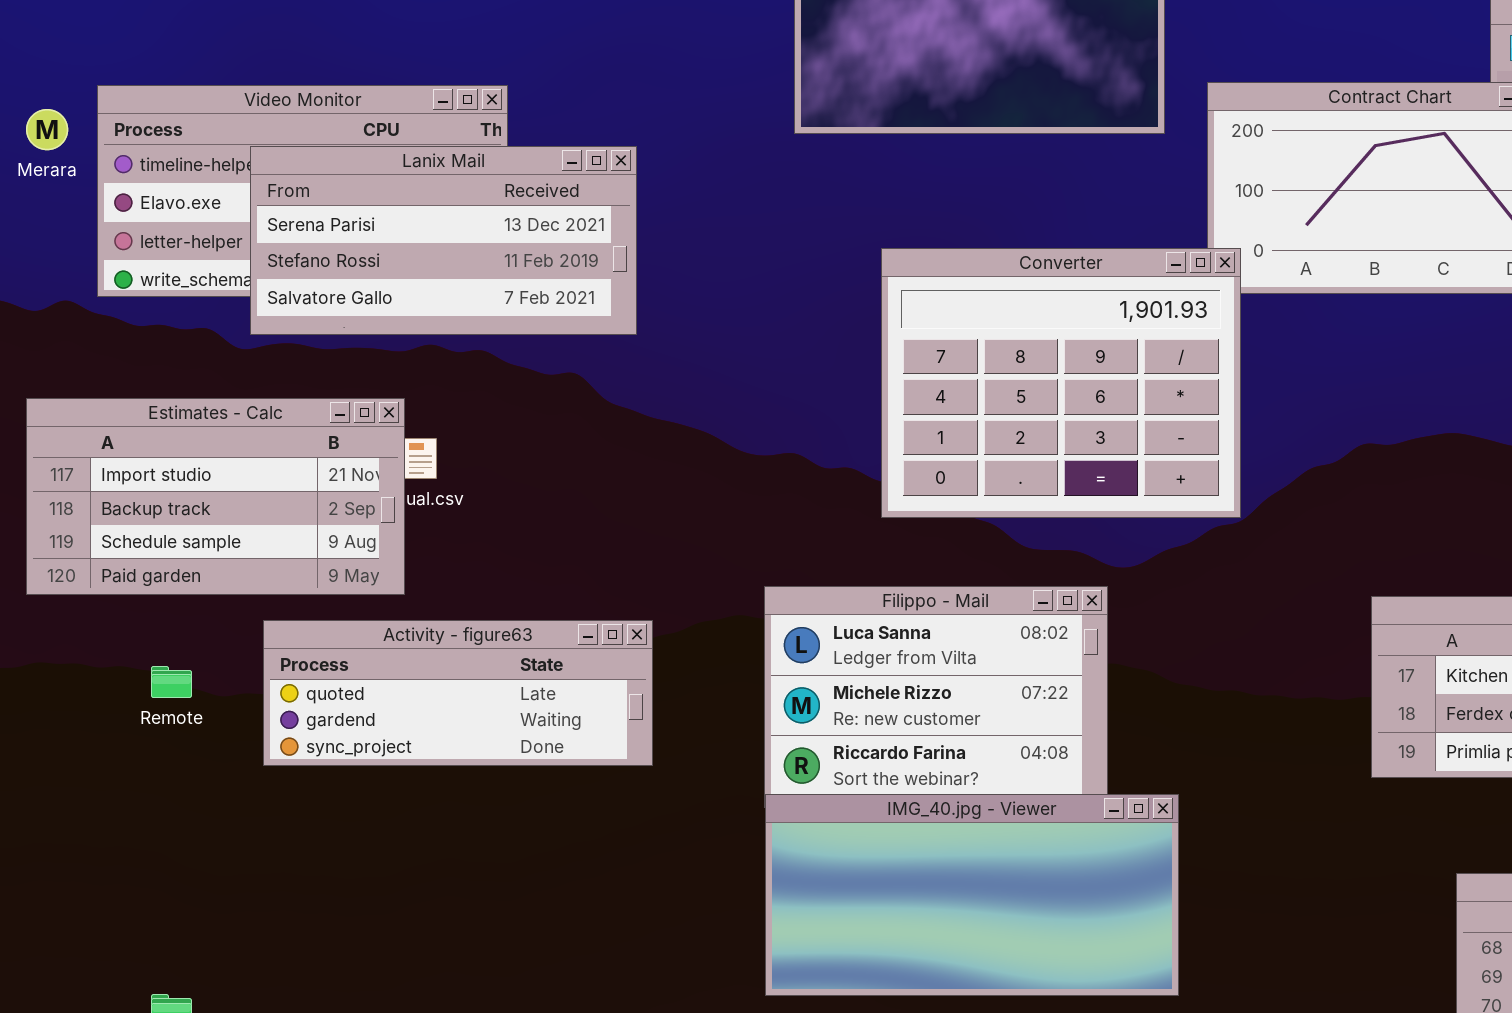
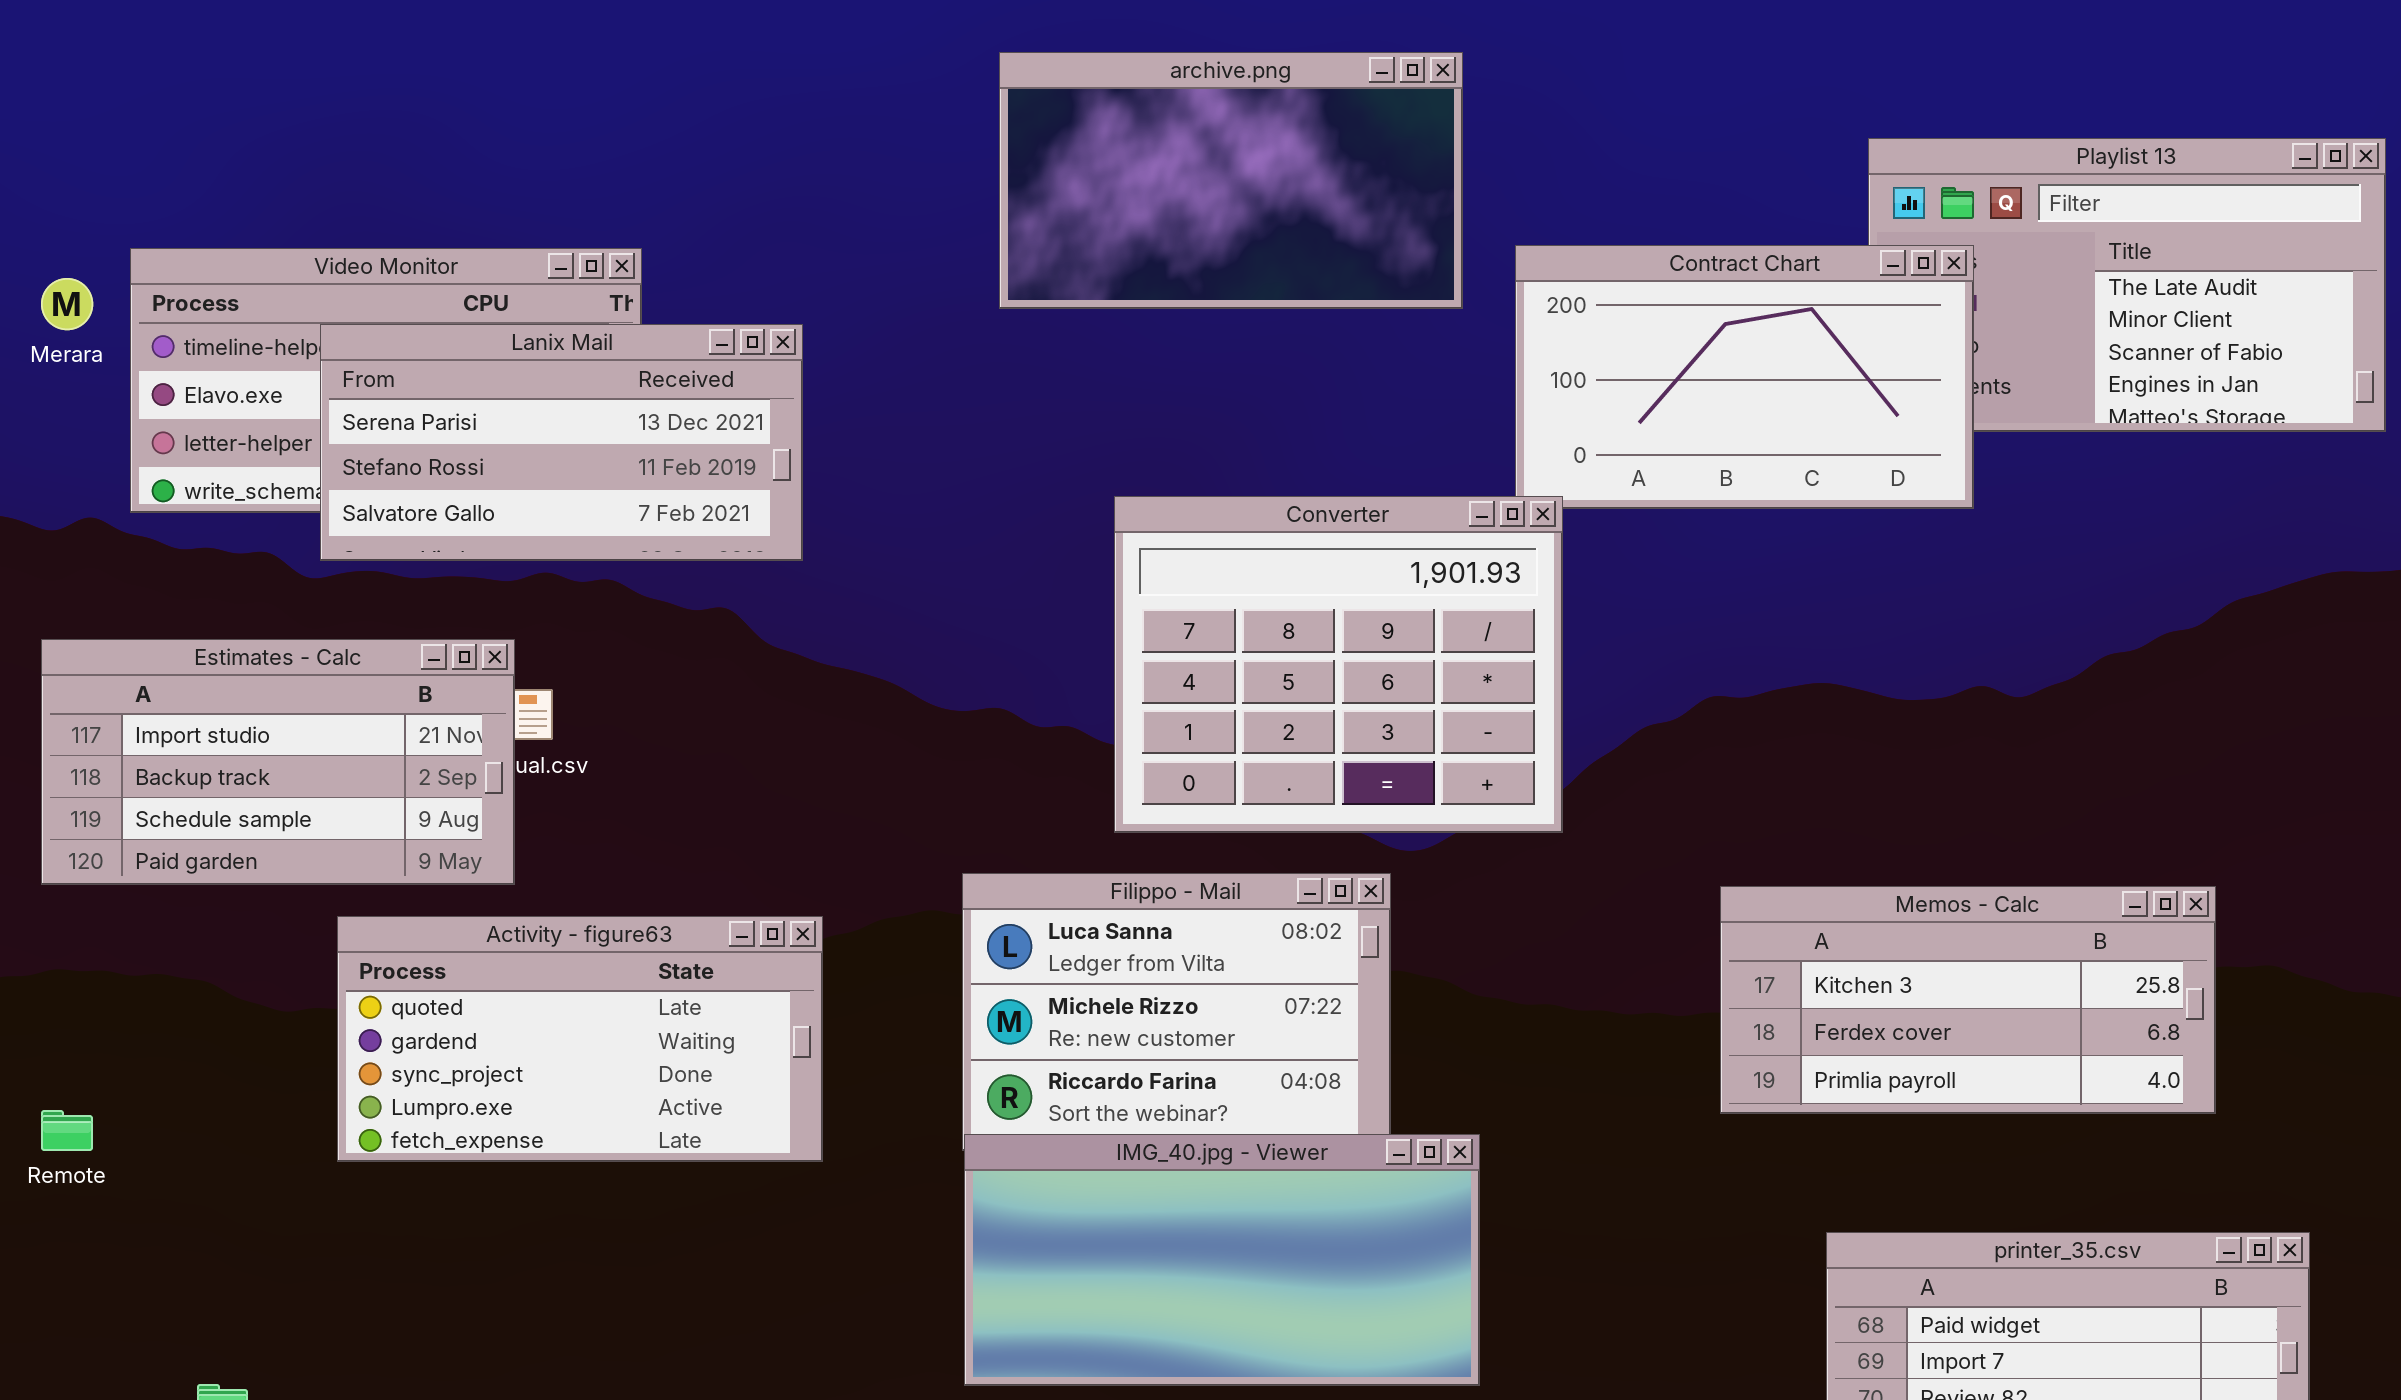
Converter: [881,248,1241,518] -> [1114,496,1563,833], moved
Activity - figure63: [263,620,653,766] -> [337,916,823,1162], resized
Remote: [151,666,192,698] -> [41,1110,93,1151], moved

